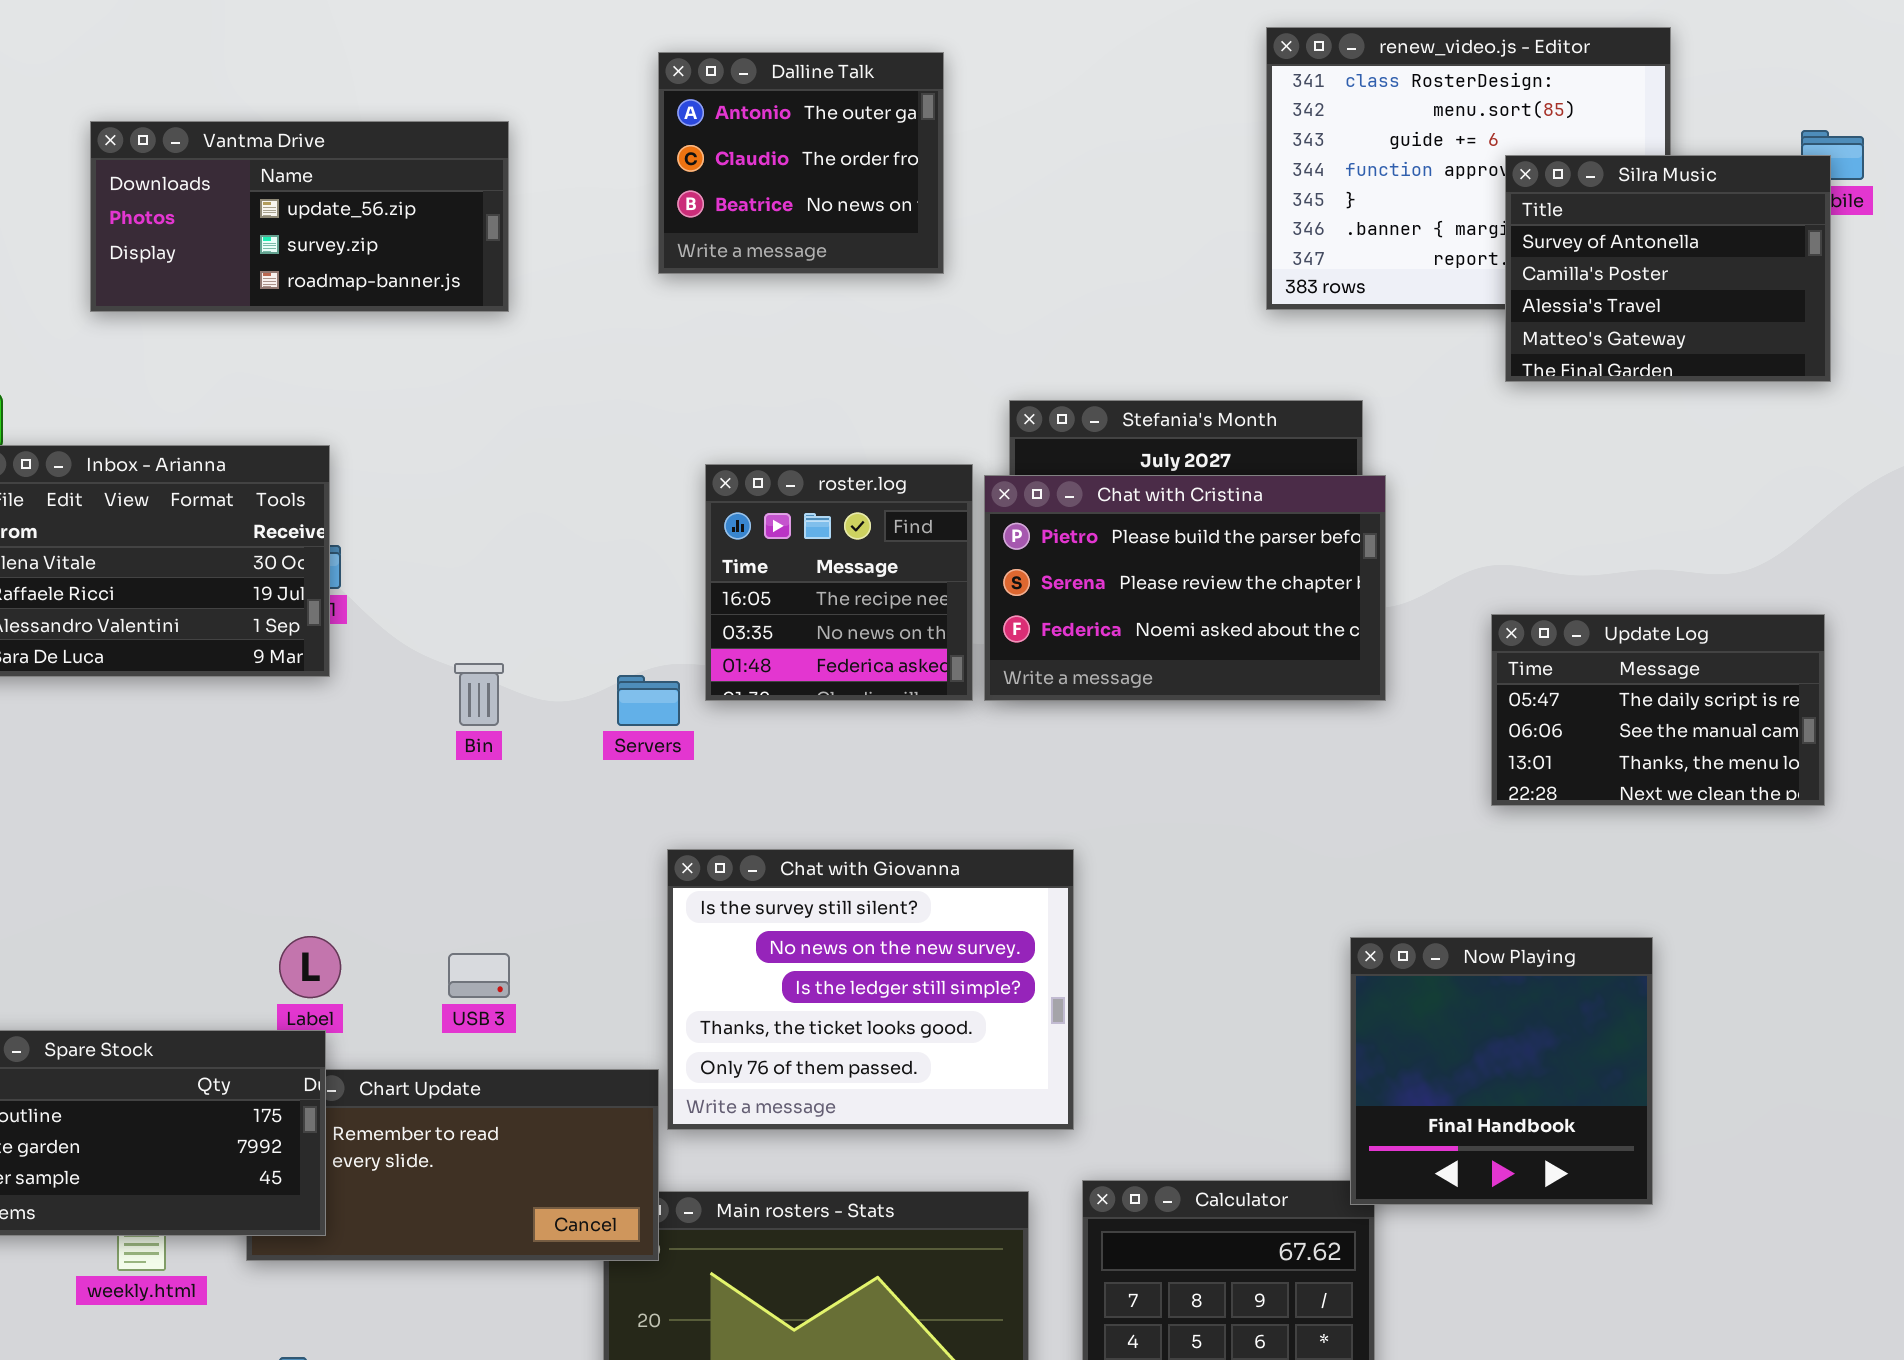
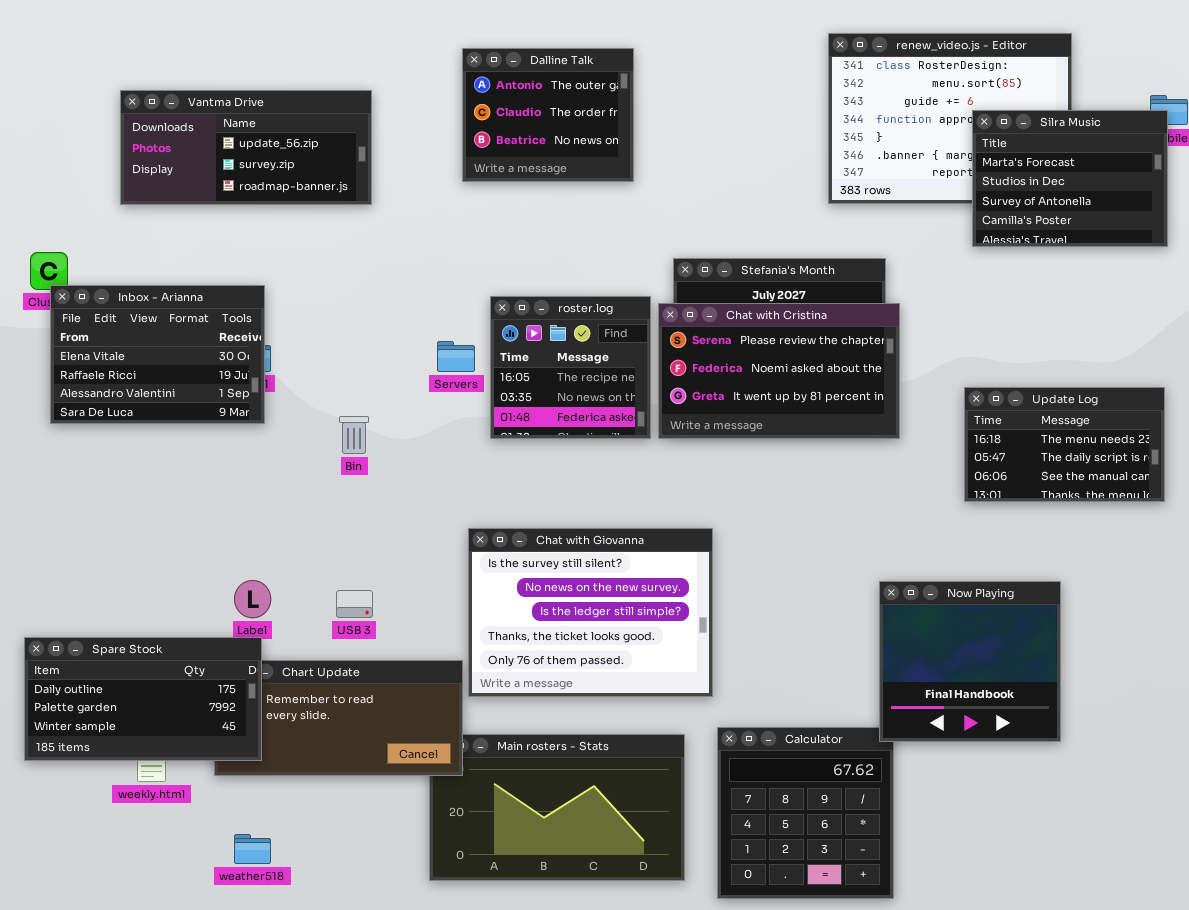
Silra Music: [1505,155,1831,382] -> [972,110,1168,247], scrolled up 2 rows
Chat with Cristina: [984,475,1386,701] -> [658,303,900,439], scrolled down 1 row
Update Log: [1491,614,1825,806] -> [964,387,1165,502], scrolled up 1 row
Servers: [617,675,680,726] -> [437,341,475,372], moved

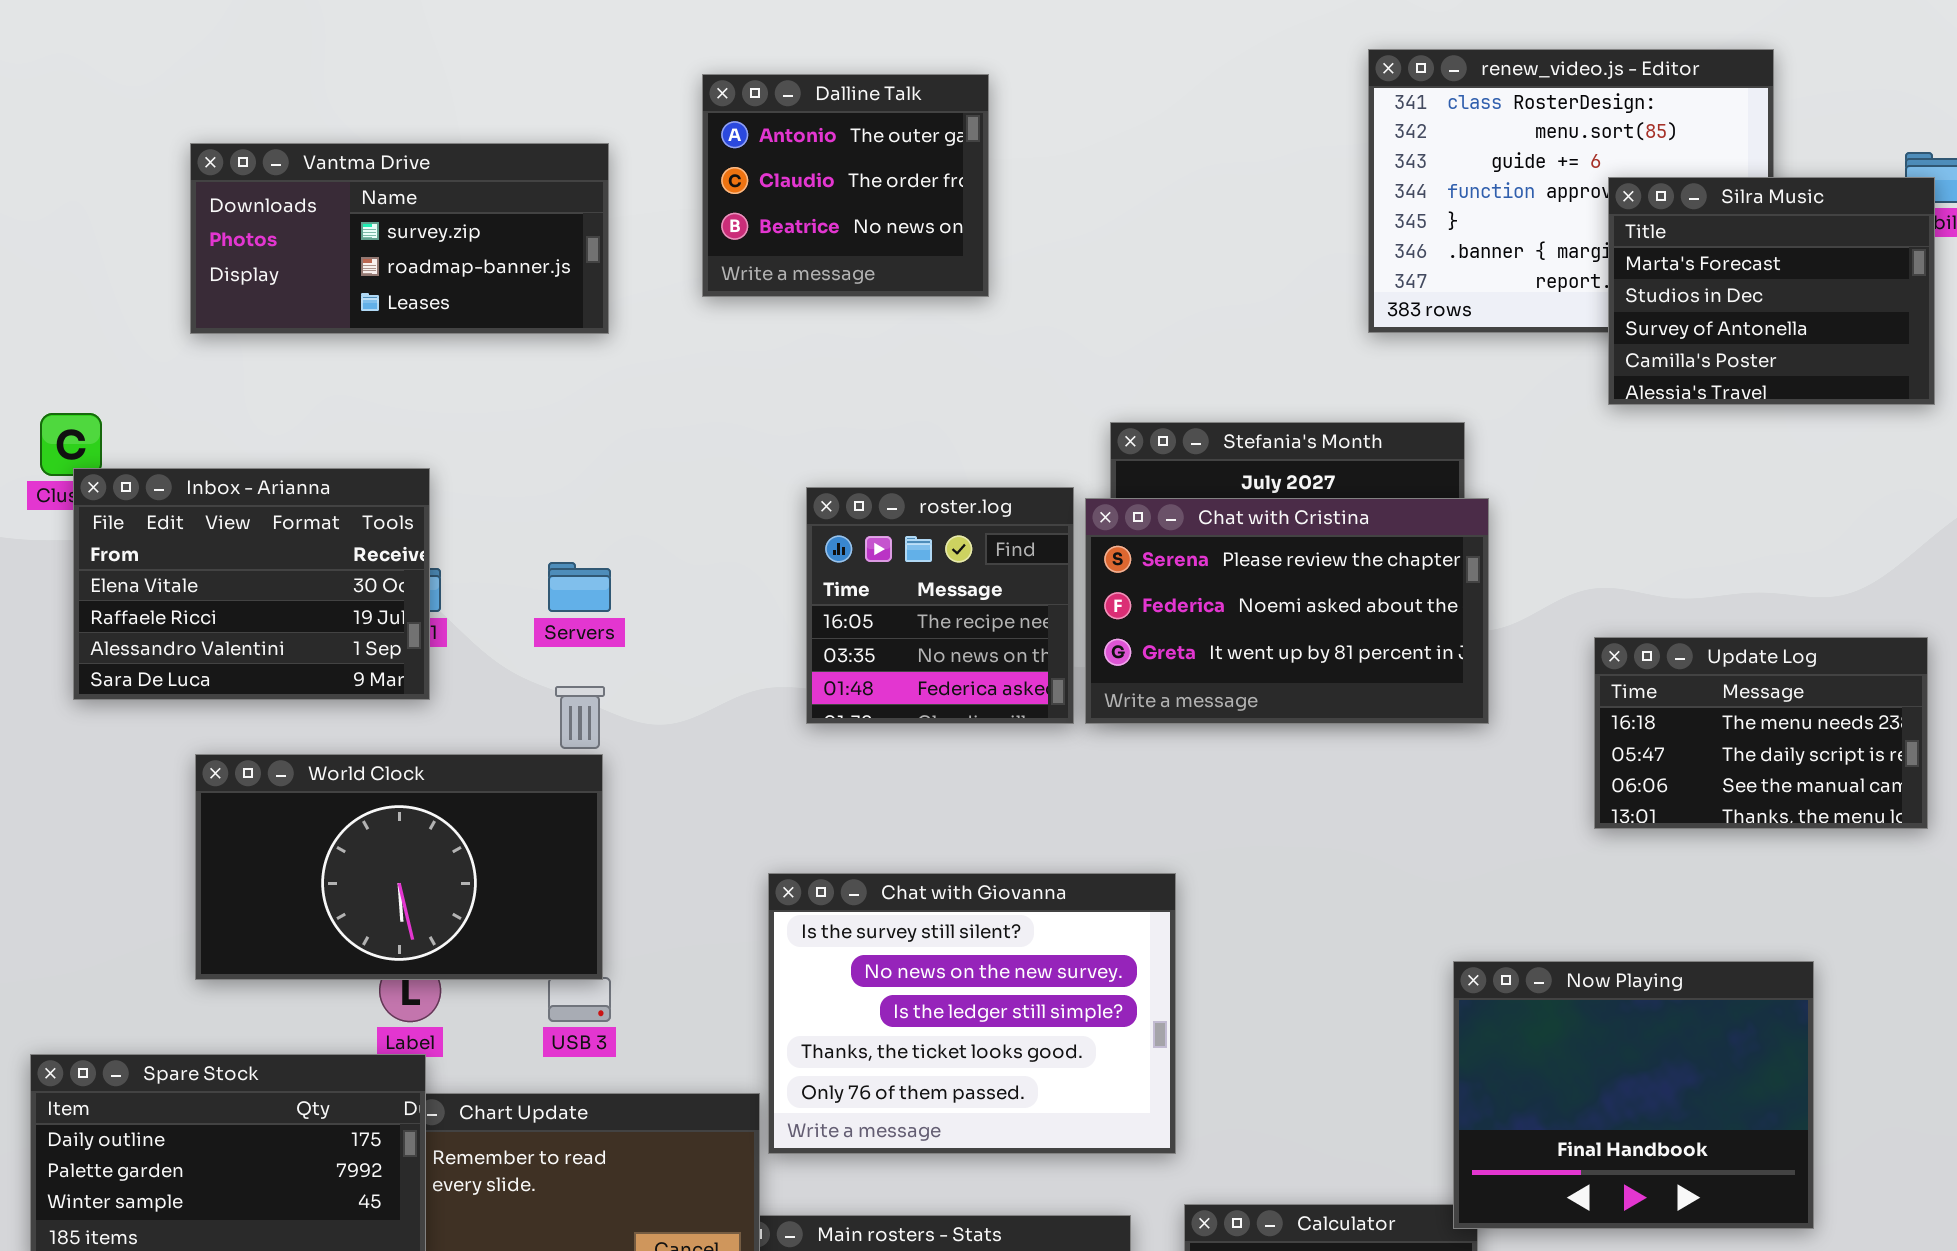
Dalline Talk: [462,48,634,182] -> [702,74,989,297], moved
Vantma Drive: [120,90,372,205] -> [190,143,609,334], scrolled down 1 row
Servers: [437,341,475,372] -> [548,562,611,612], moved
World Clock: none -> [195,754,603,980], opened
Now Playing: [879,581,1061,742] -> [1453,961,1814,1229], resized

